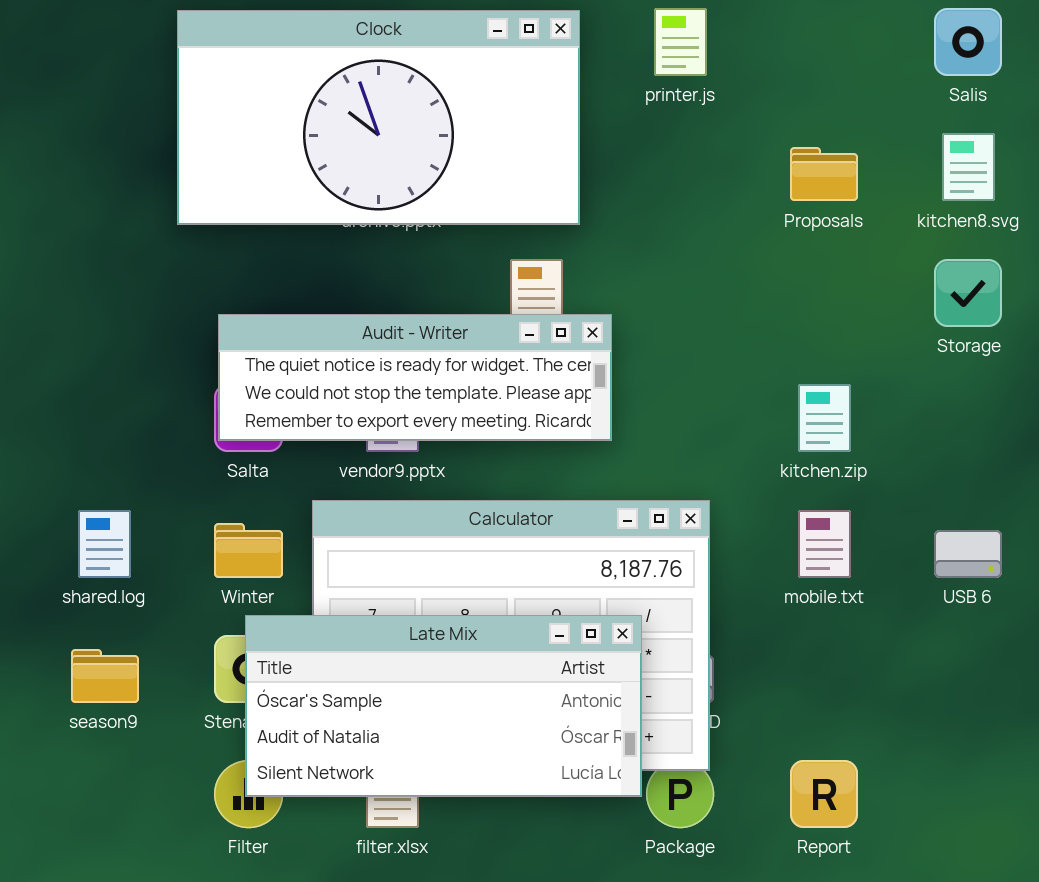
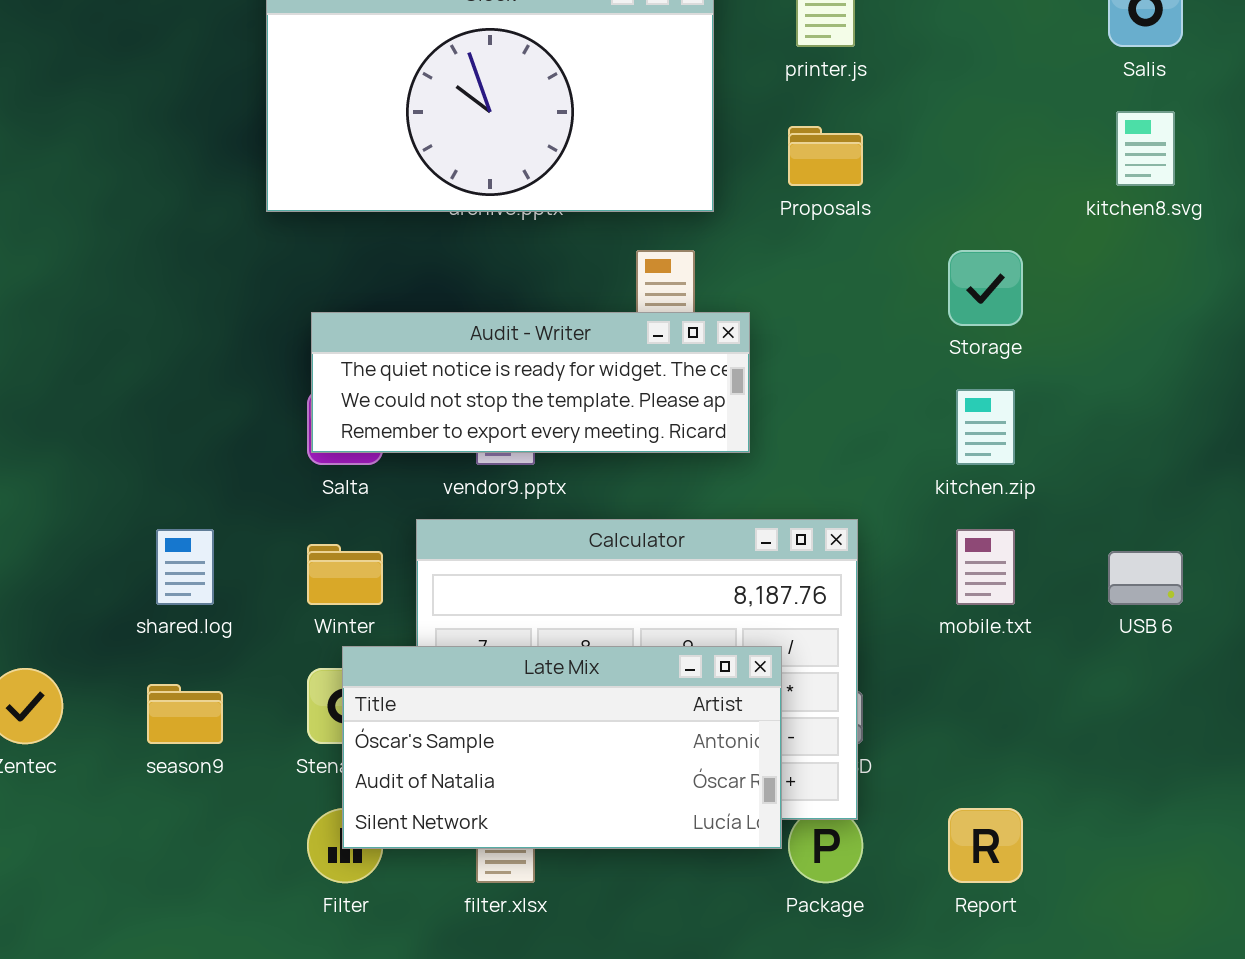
Proposals: [790,147,858,201] -> [788,126,863,186], moved
Storage: [934,259,1002,327] -> [948,250,1023,326], moved

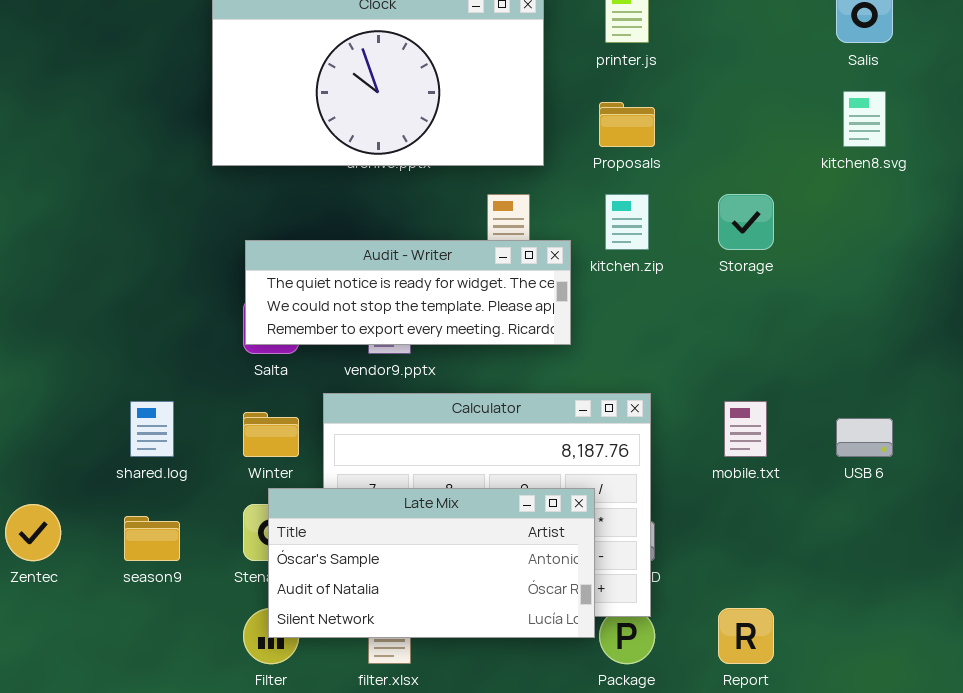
kitchen.zip: [956,389,1015,465] -> [605,194,649,250], moved

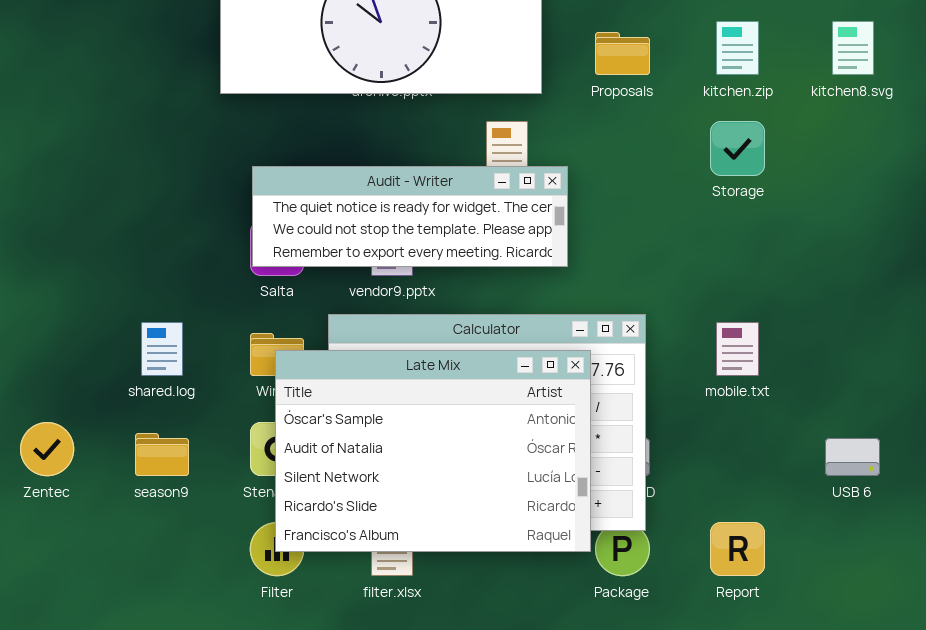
kitchen.zip: [605,194,649,250] -> [716,21,759,75], moved
USB 6: [836,418,893,457] -> [825,438,880,476], moved
Late Mix: [268,488,595,638] -> [275,350,591,552], resized

